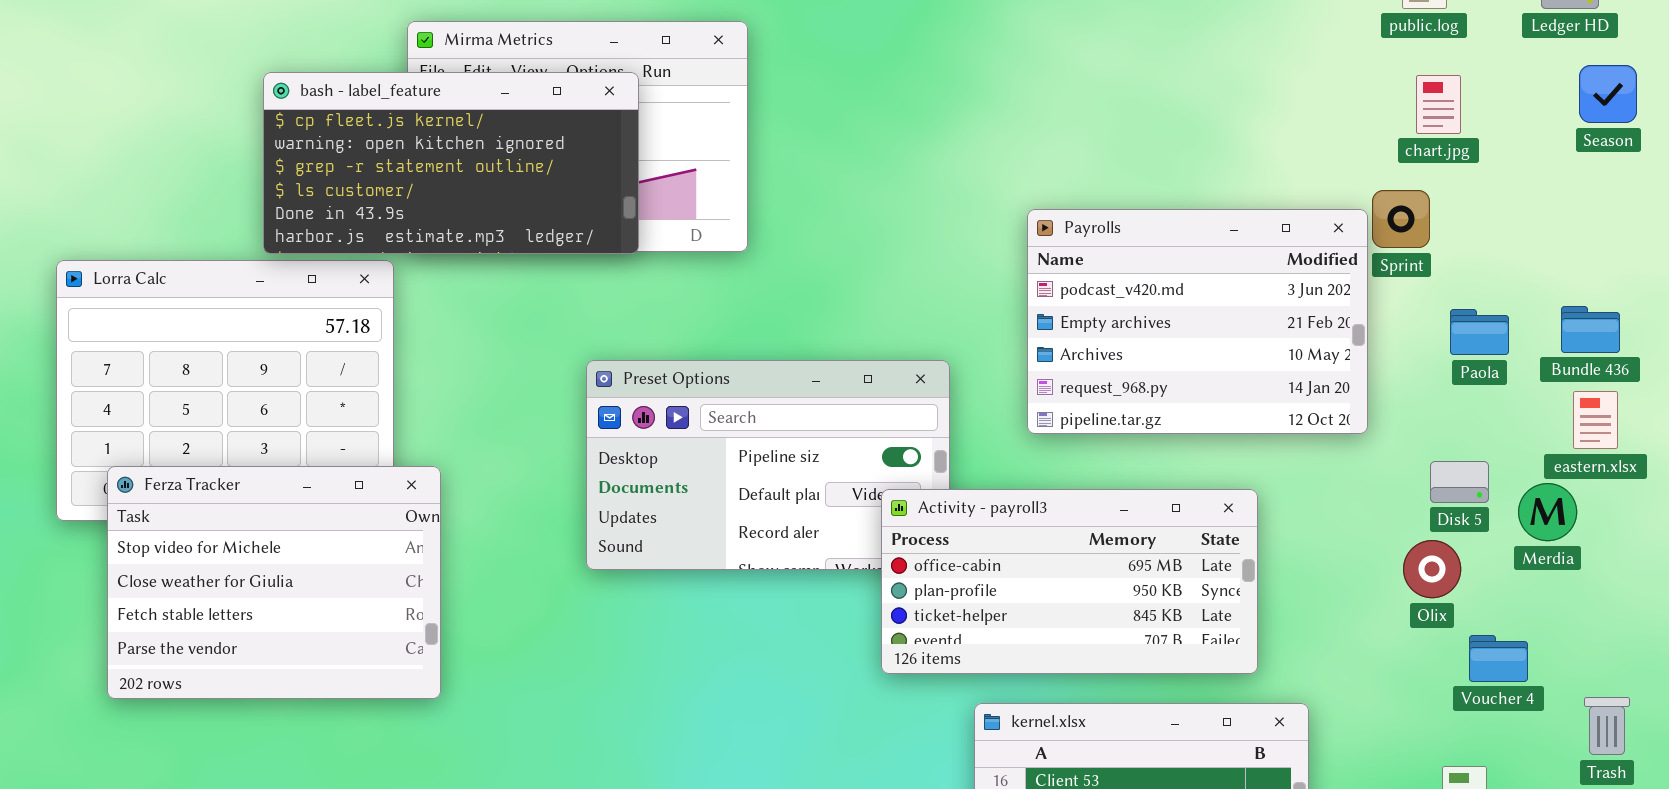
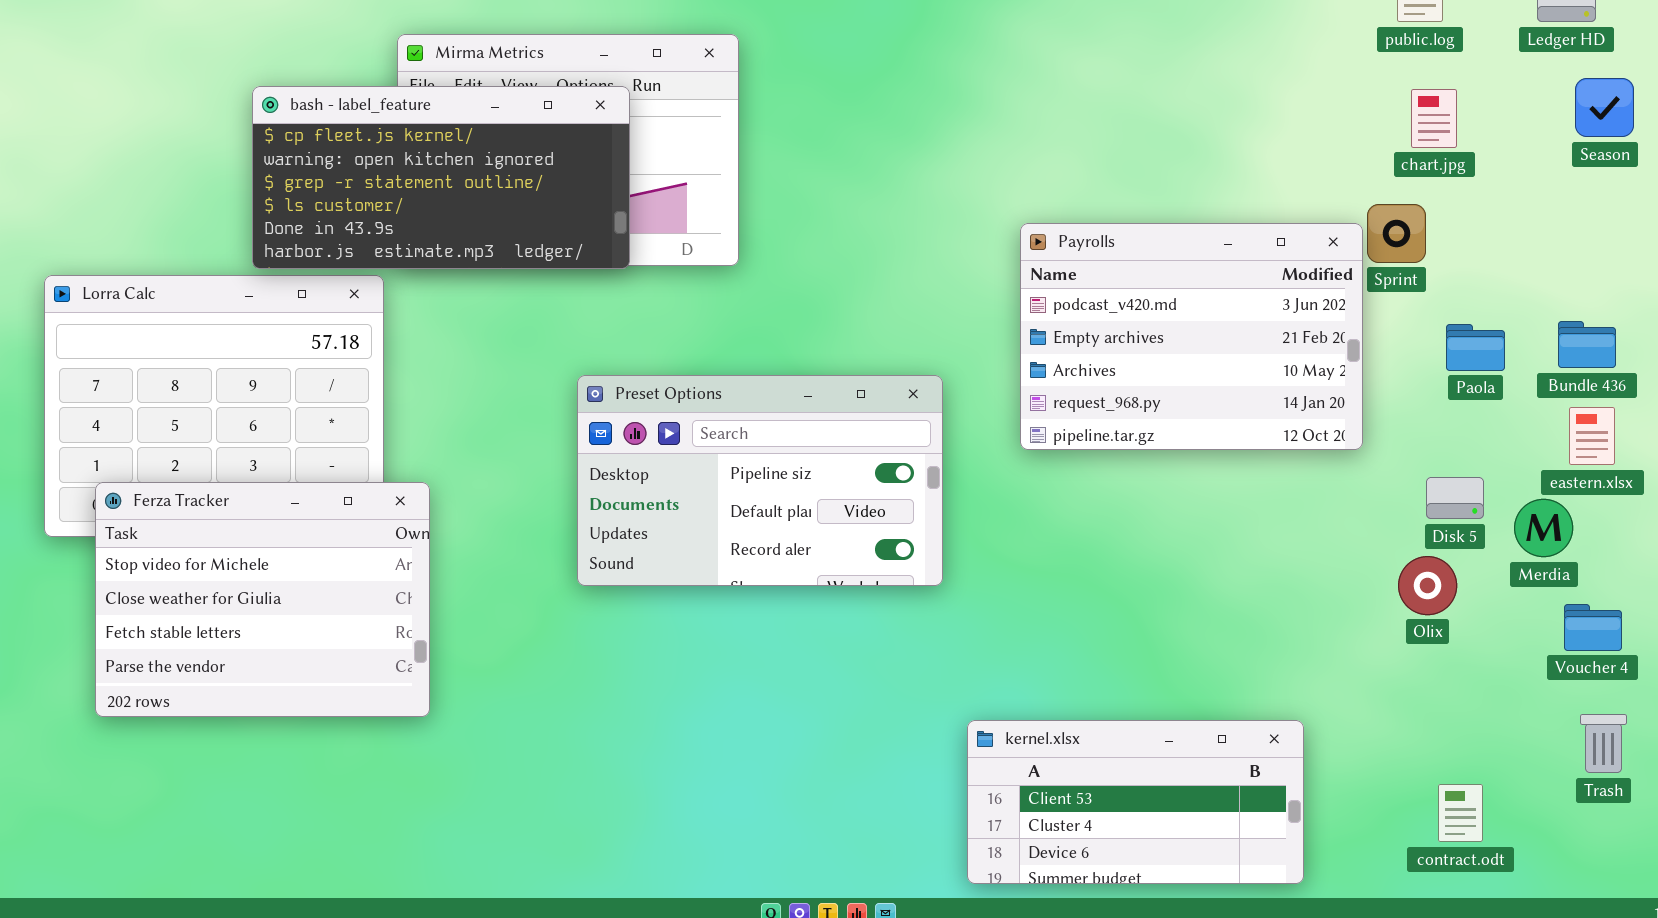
Activity - payroll3: [881,489,1258,674] -> none, closed
Voucher 4: [1469,635,1528,682] -> [1564,604,1622,651], moved

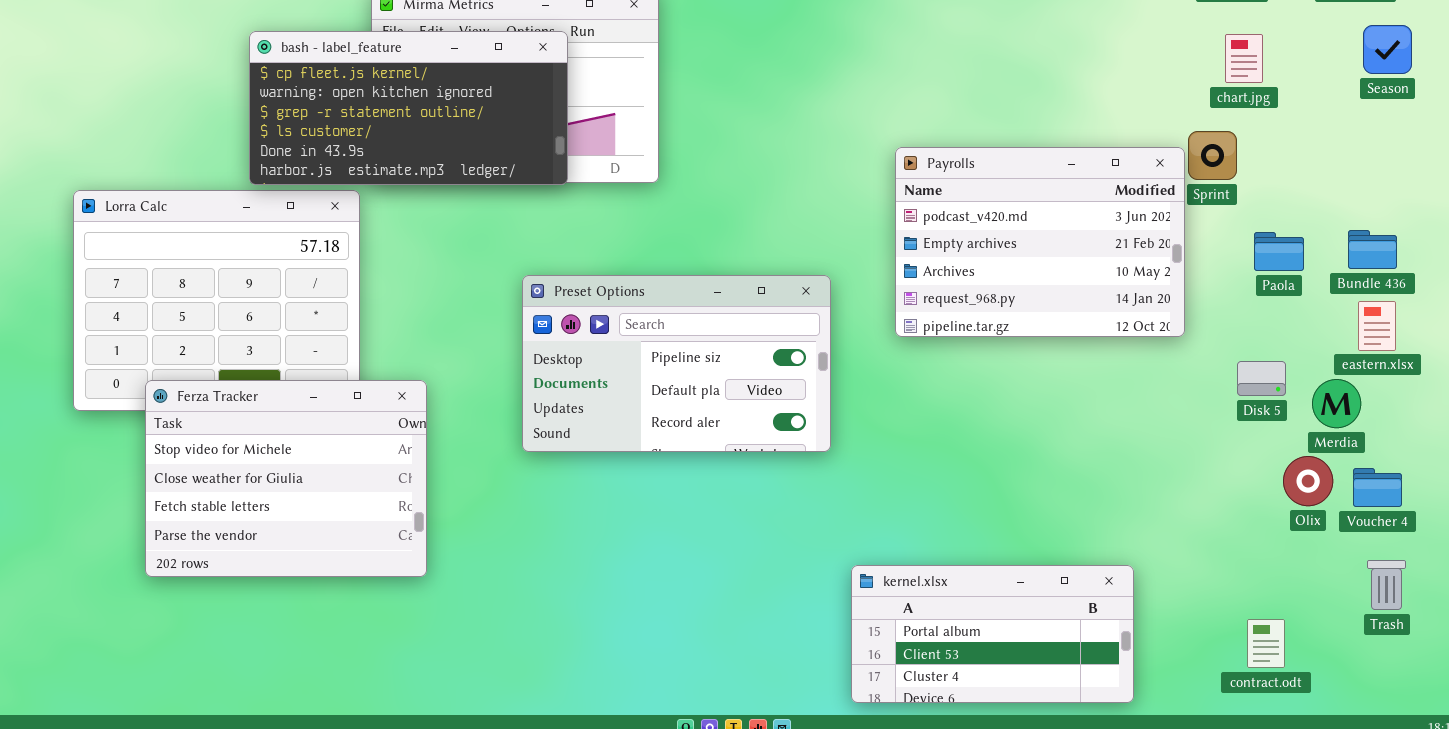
Ferza Tracker: [95,482,430,717] -> [145,380,427,577], moved
Olix: [1398,556,1457,615] -> [1283,456,1333,506], moved
kernel.xlsx: [967,720,1304,884] -> [851,565,1134,703], scrolled up 1 row

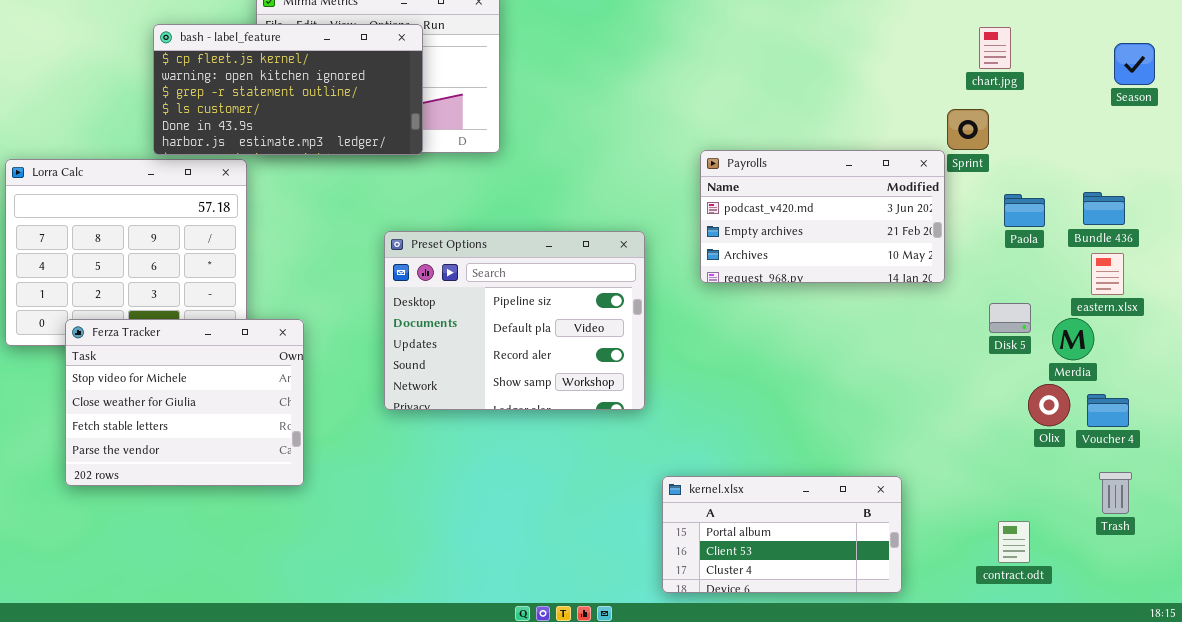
Season: [1363,25,1412,74] -> [1114,43,1155,85], moved
Payrolls: [895,147,1185,337] -> [700,150,945,283], resized
Preset Options: [522,275,831,452] -> [384,231,645,410], resized

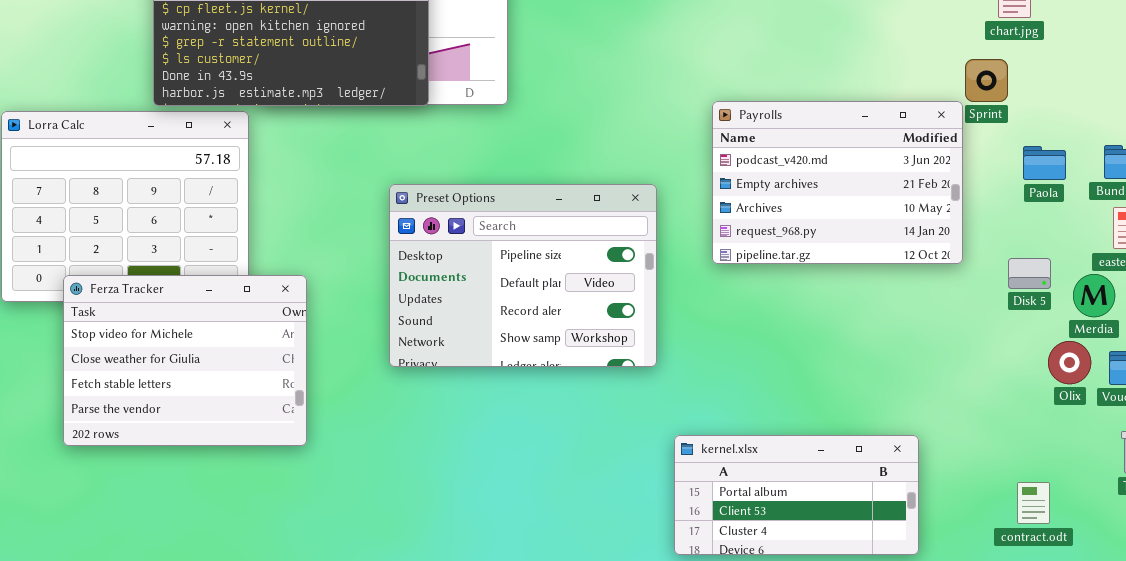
Payrolls: [700,150,945,283] -> [712,101,963,264], resized

